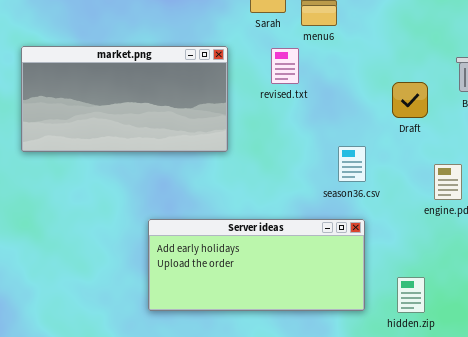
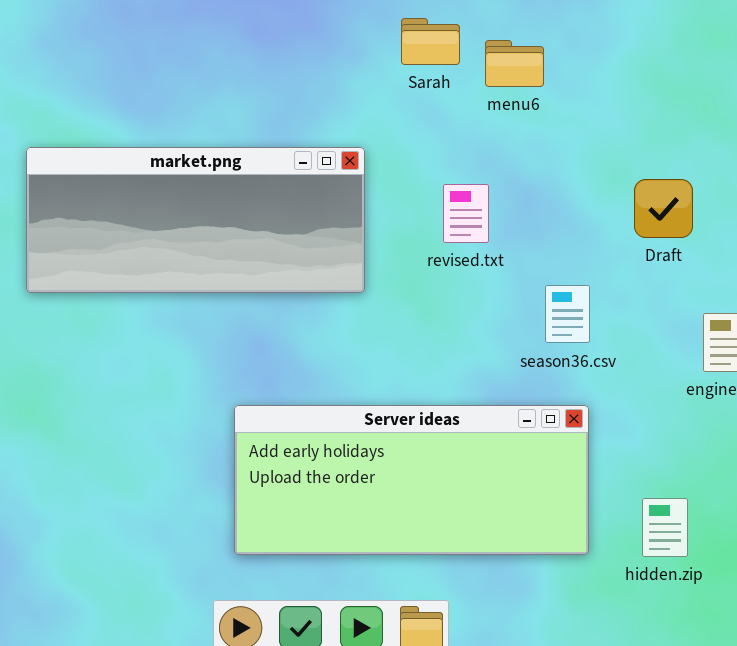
market.png: [21,46,228,152] -> [26,147,365,293], resized
revised.txt: [271,48,299,84] -> [443,184,489,243], moved

